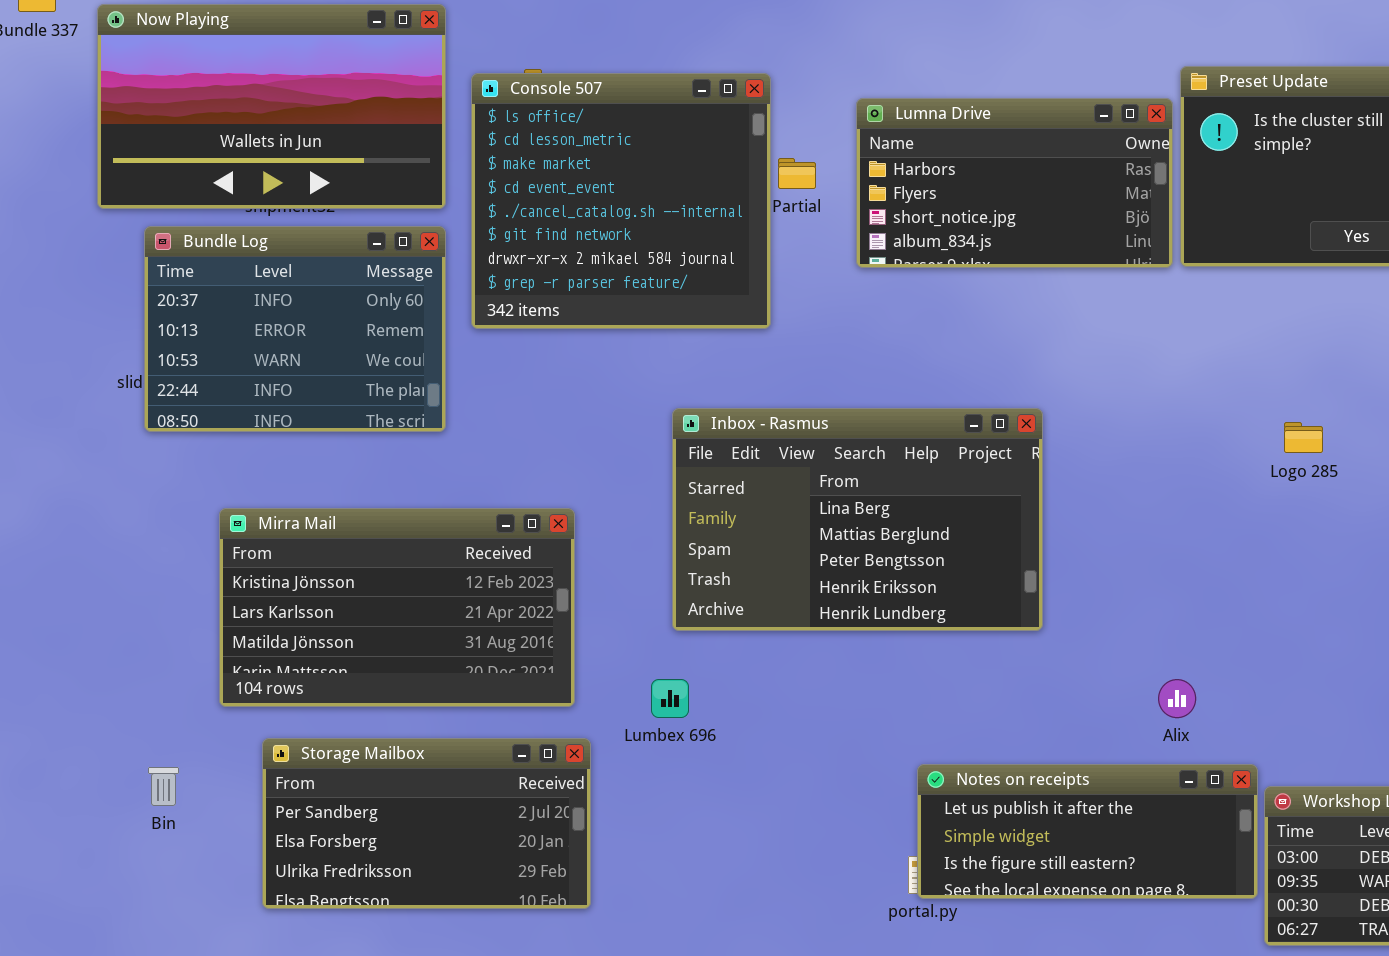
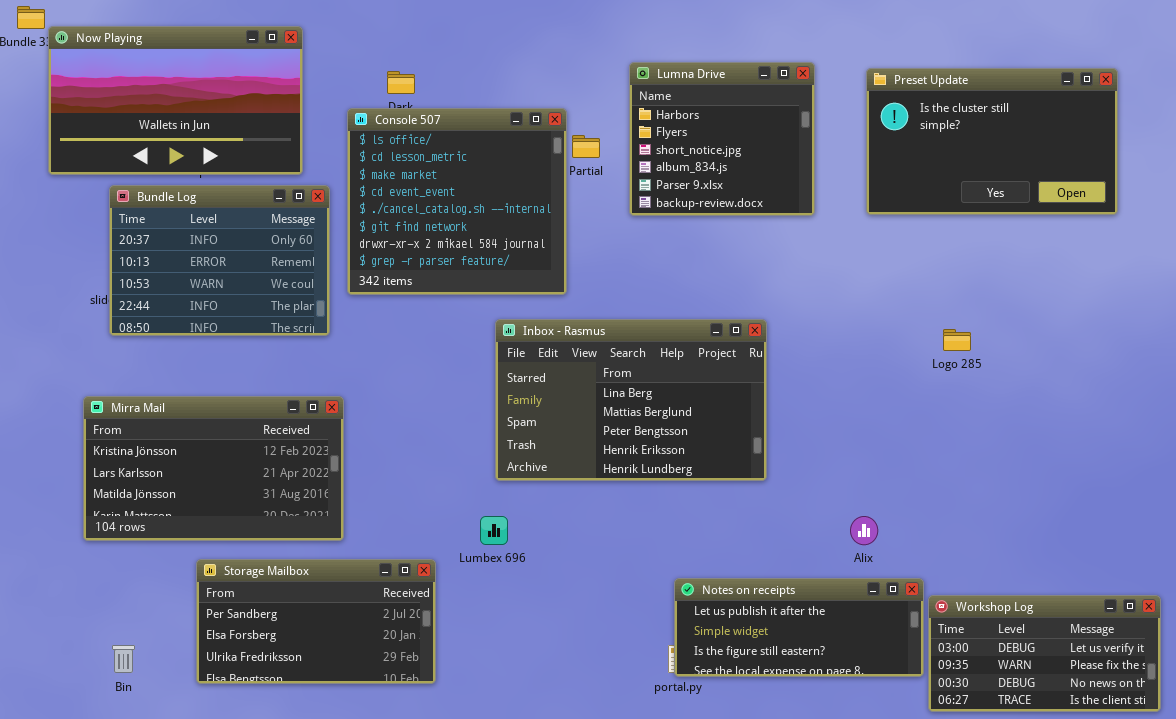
Now Playing: [97,4,446,209] -> [48,26,303,175], moved
Console 507: [471,73,771,329] -> [347,108,567,295], moved
Lumna Drive: [856,98,1173,268] -> [629,62,815,216], resized
Mirra Mail: [219,508,575,707] -> [83,396,344,541], moved
Bin: [148,767,179,806] -> [112,645,135,673], moved

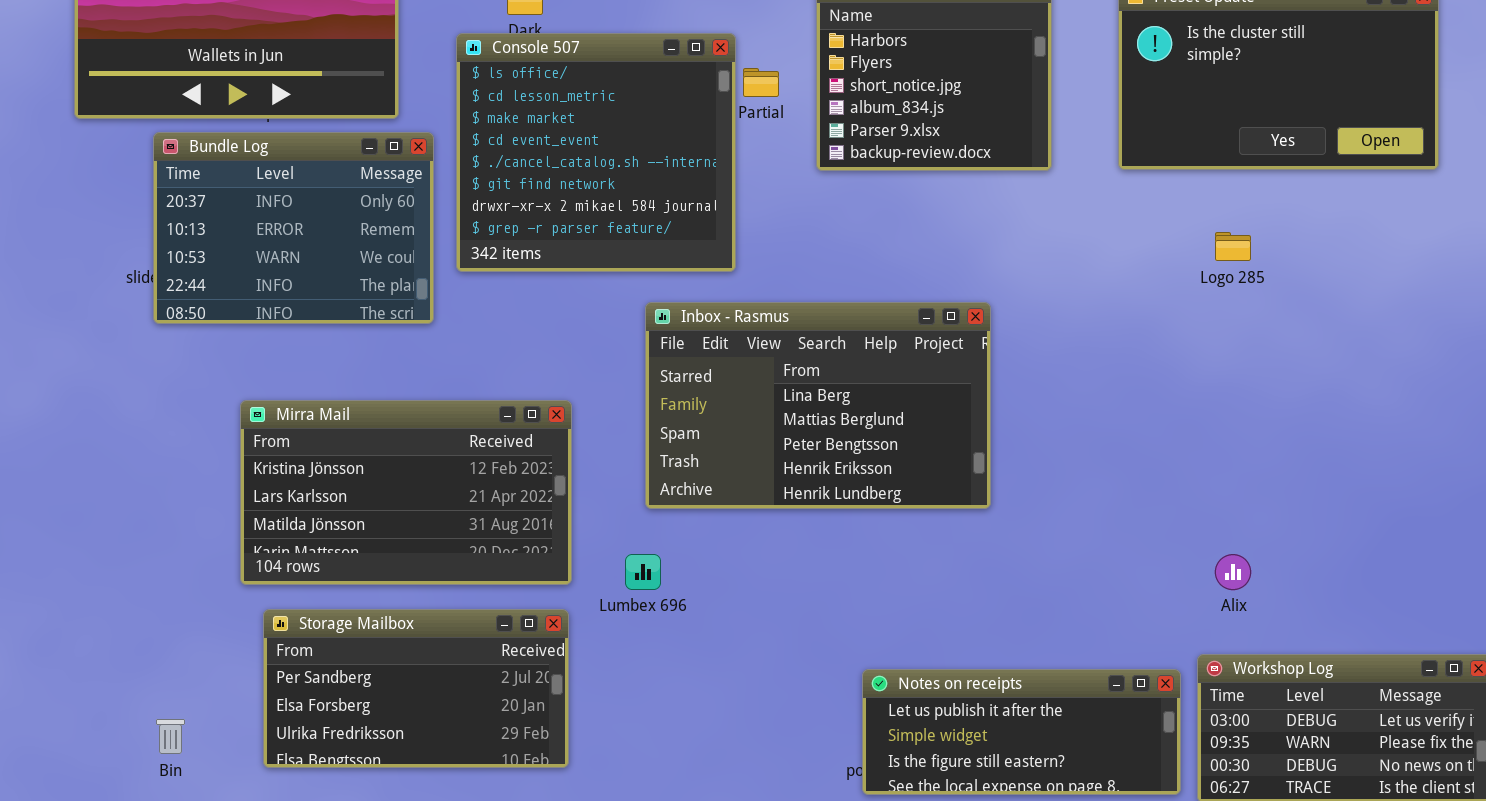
Logo 285: [943,329,971,351] -> [1215,232,1251,261], moved
Mirra Mail: [83,396,344,541] -> [240,400,572,585], moved
Alix: [850,516,878,545] -> [1215,554,1251,590], moved
Notes on receipts: [674,578,924,677] -> [862,669,1181,795], moved

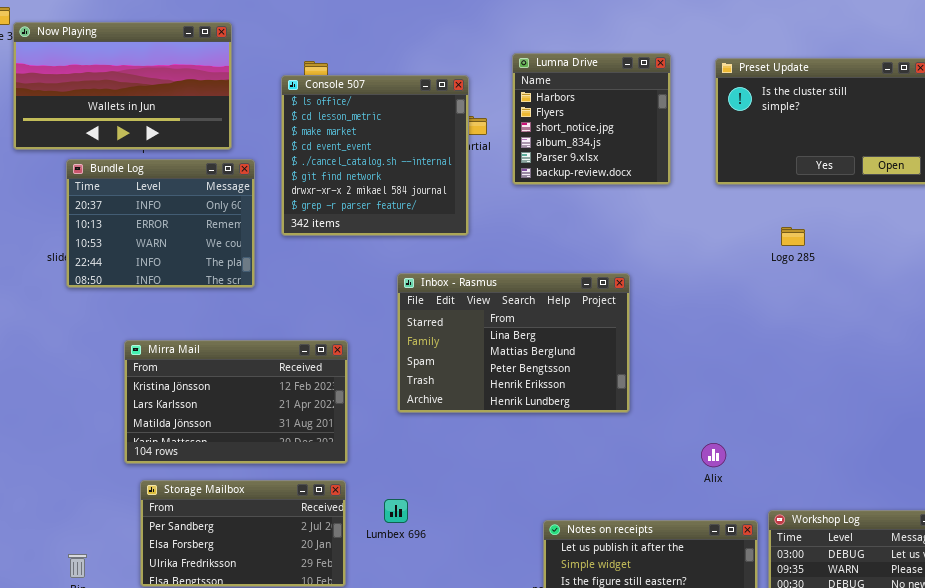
Console 507: [456,33,736,272] -> [281,75,469,236], moved
Lumbex 696: [625,554,661,590] -> [384,499,408,523], moved
Alix: [1215,554,1251,590] -> [701,443,726,467], moved

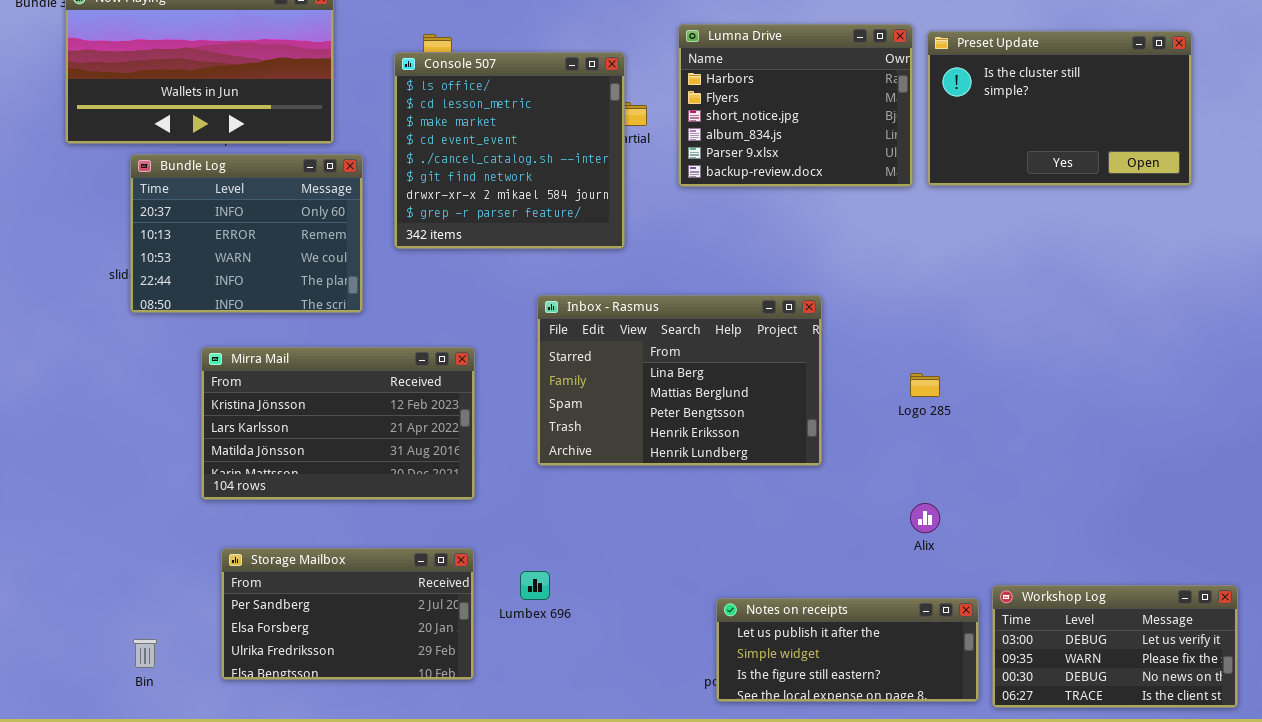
Lumna Drive: [512,53,671,185] -> [678,24,913,187], resized
Logo 285: [781,227,805,246] -> [910,373,940,397], moved
Mirra Mail: [124,340,348,464] -> [201,347,475,500], moved

